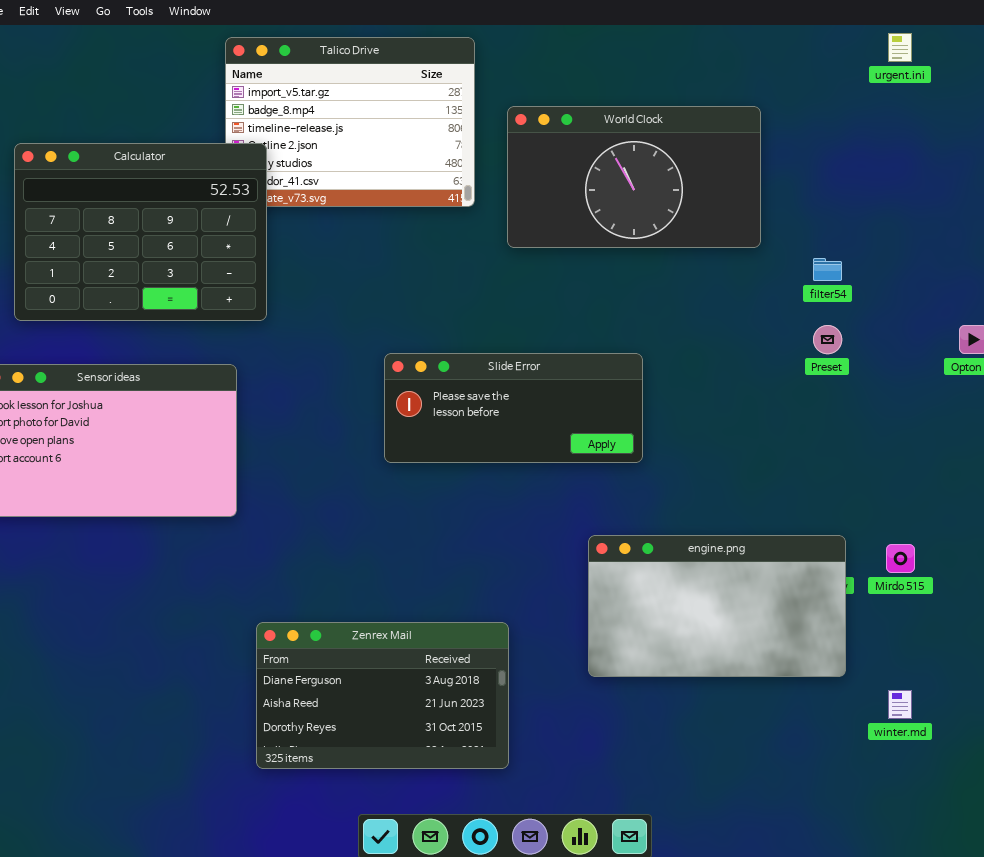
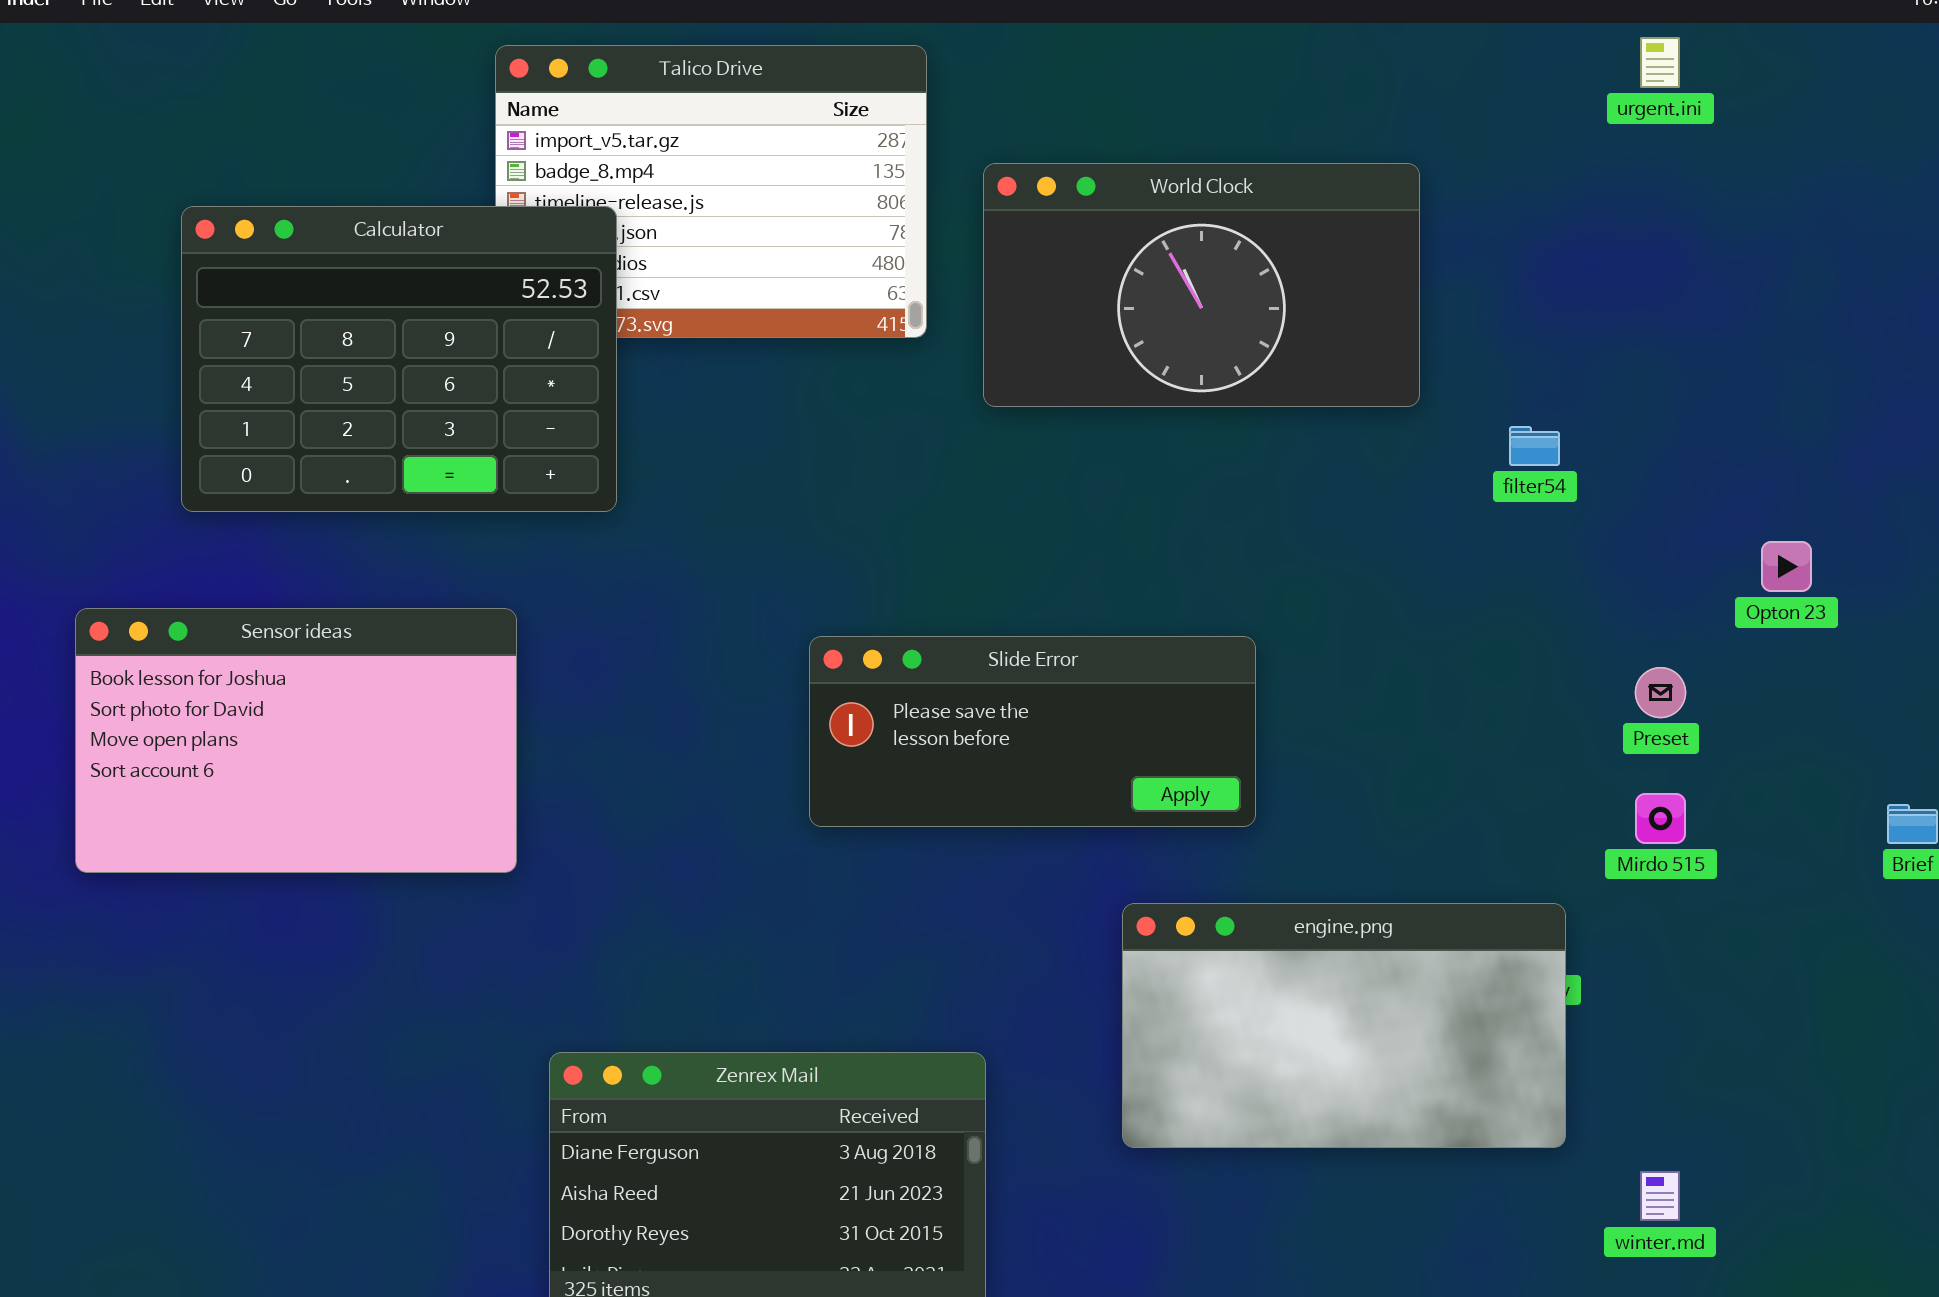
Calculator: [14,143,267,321] -> [181,206,617,512], moved
Preset: [813,325,842,354] -> [1635,667,1686,718], moved
Slide Error: [384,353,643,463] -> [809,636,1256,827], moved
Mirdo 515: [886,544,915,573] -> [1635,793,1686,844], moved

